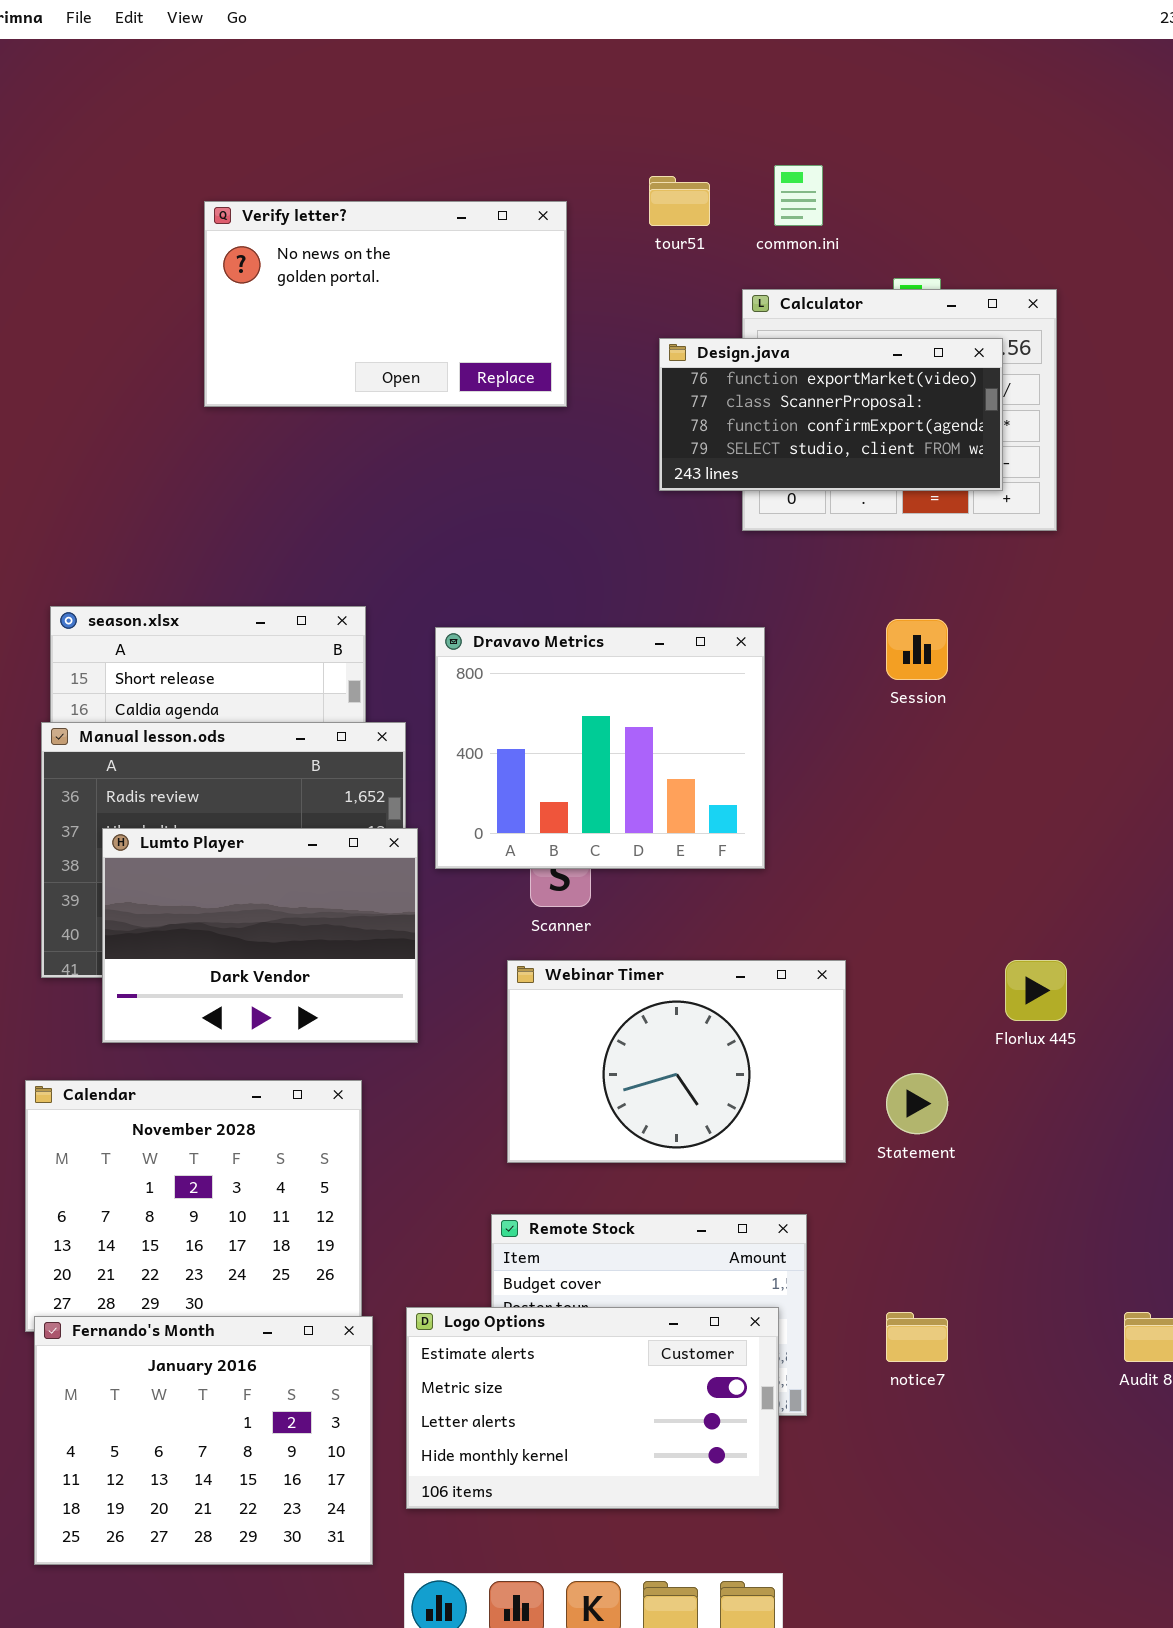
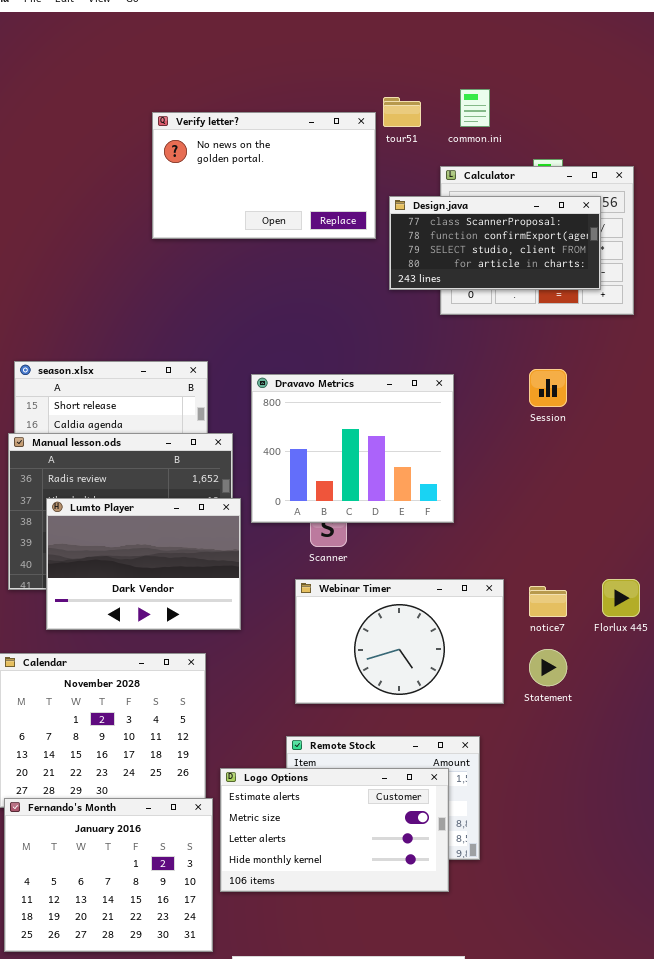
Verify letter?: [204,201,567,407] -> [152,112,376,239], moved
Design.java: [659,338,1003,491] -> [389,196,601,290], scrolled down 1 row
Logo Options: [406,1307,779,1509] -> [220,768,449,892], moved
notice7: [886,1312,948,1362] -> [529,586,567,617], moved

